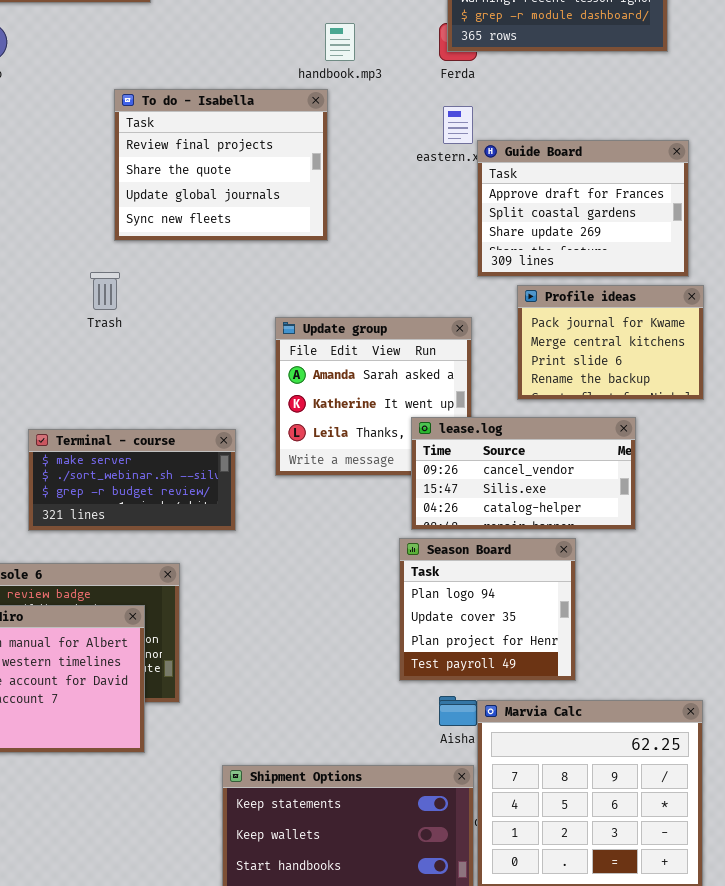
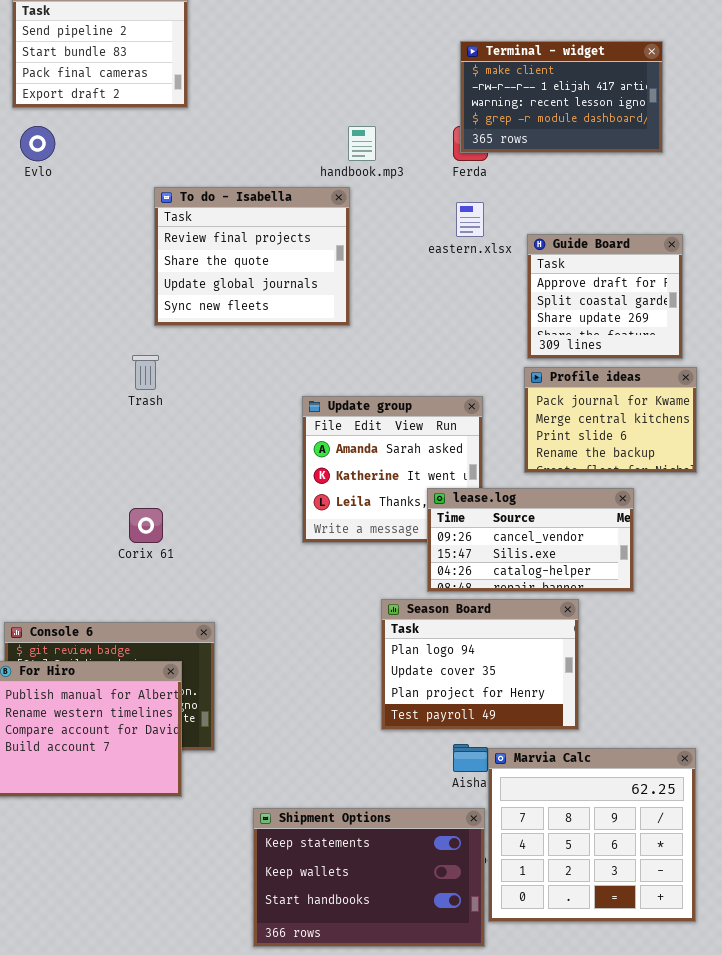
Guide Board: [477,140,689,277] -> [527,234,683,359], resized
Terminal - course: [28,429,236,531] -> none, closed
Season Board: [399,538,576,681] -> [381,599,579,730], resized

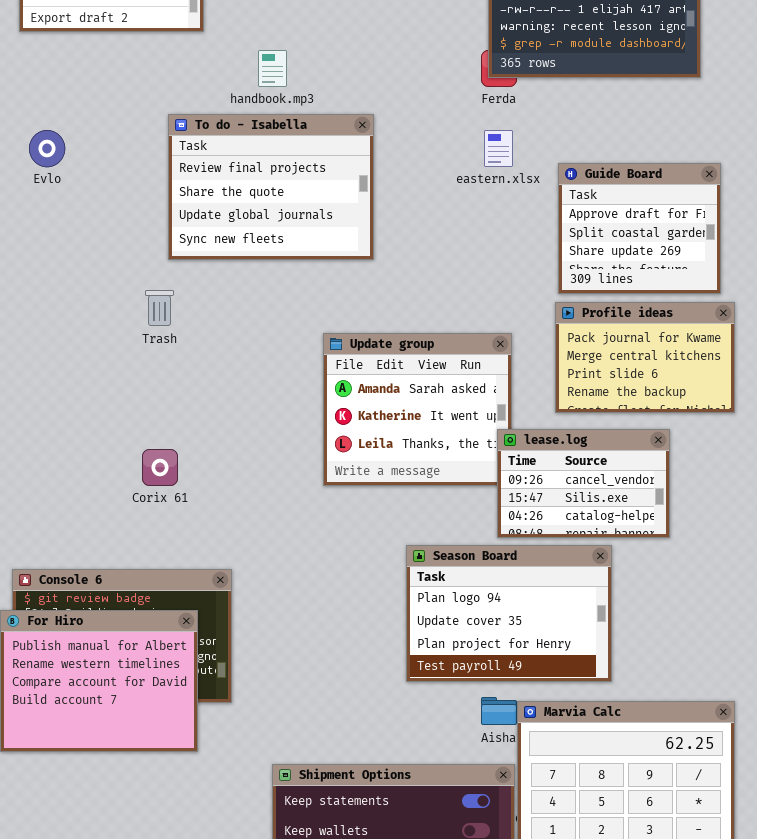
Evlo: [20,126,55,161] -> [29,130,65,167], moved
handbook.mp3: [348,126,376,161] -> [258,50,287,87], moved
lease.log: [427,488,634,592] -> [497,429,670,538], resized

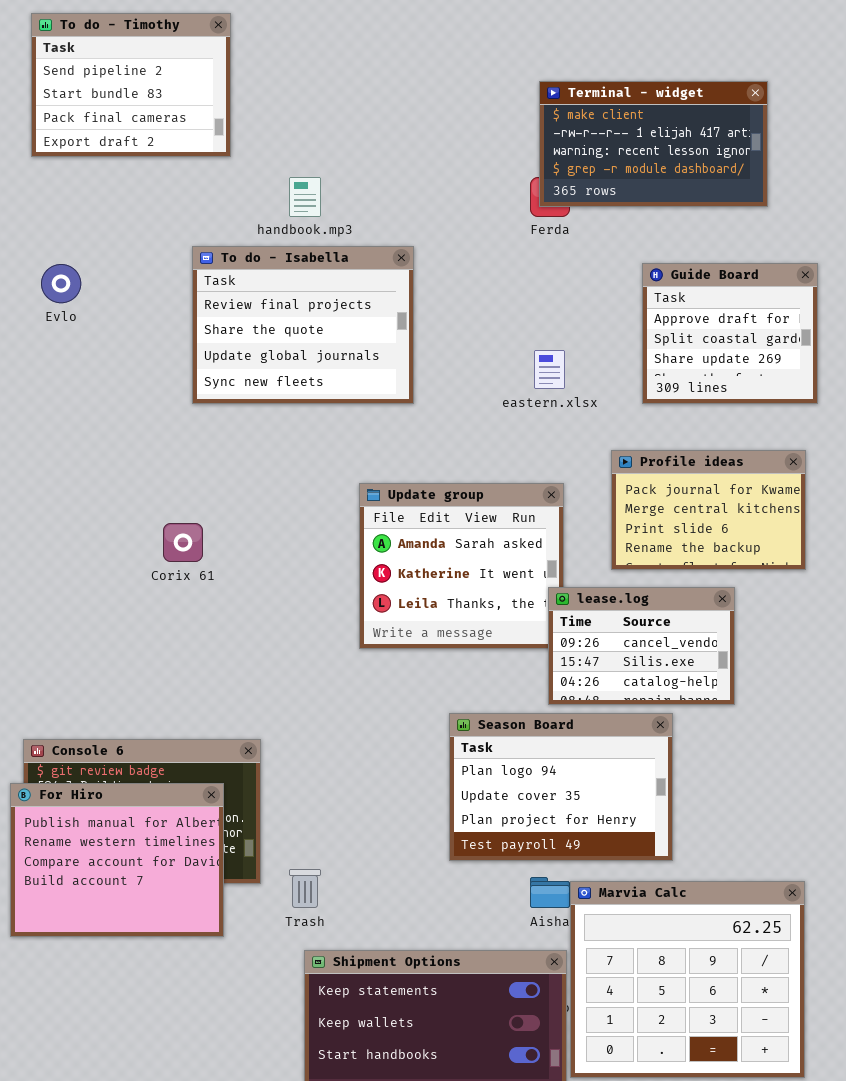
eastern.xlsx: [484,130,513,167] -> [534,350,565,389], moved
Guide Board: [558,163,721,294] -> [642,263,818,404], moved
Trash: [145,290,174,326] -> [289,869,321,908], moved
Corix 61: [142,449,178,486] -> [163,523,203,562], moved

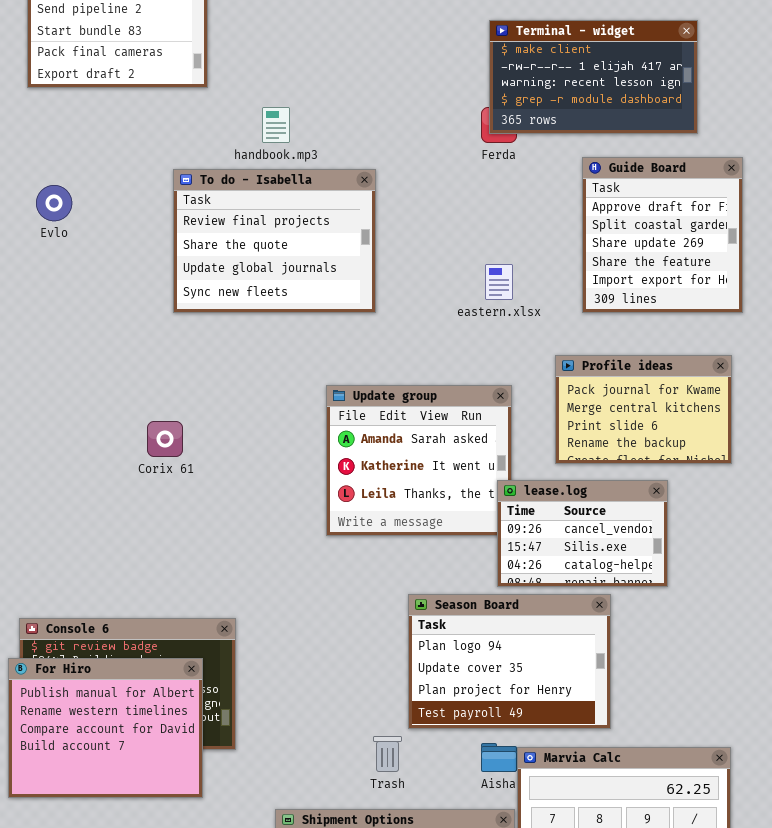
Guide Board: [642,263,818,404] -> [582,157,743,313], resized
Trash: [289,869,321,908] -> [373,736,402,772], moved

